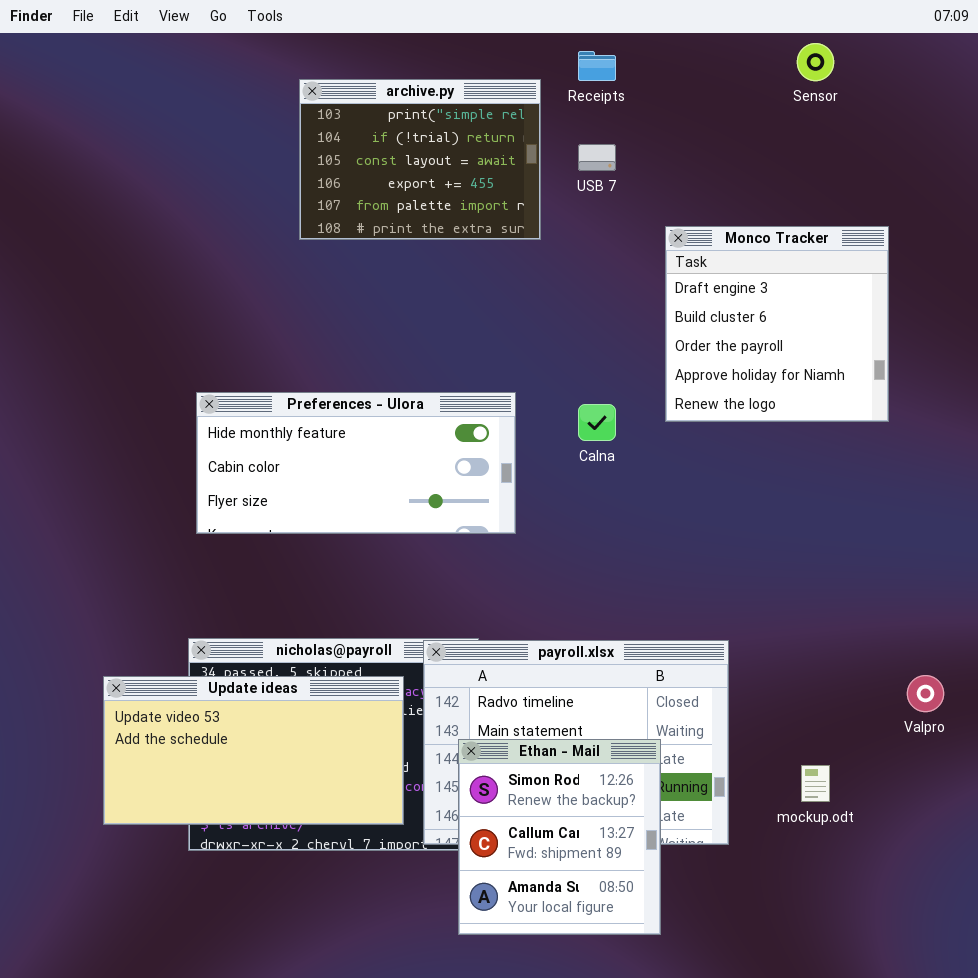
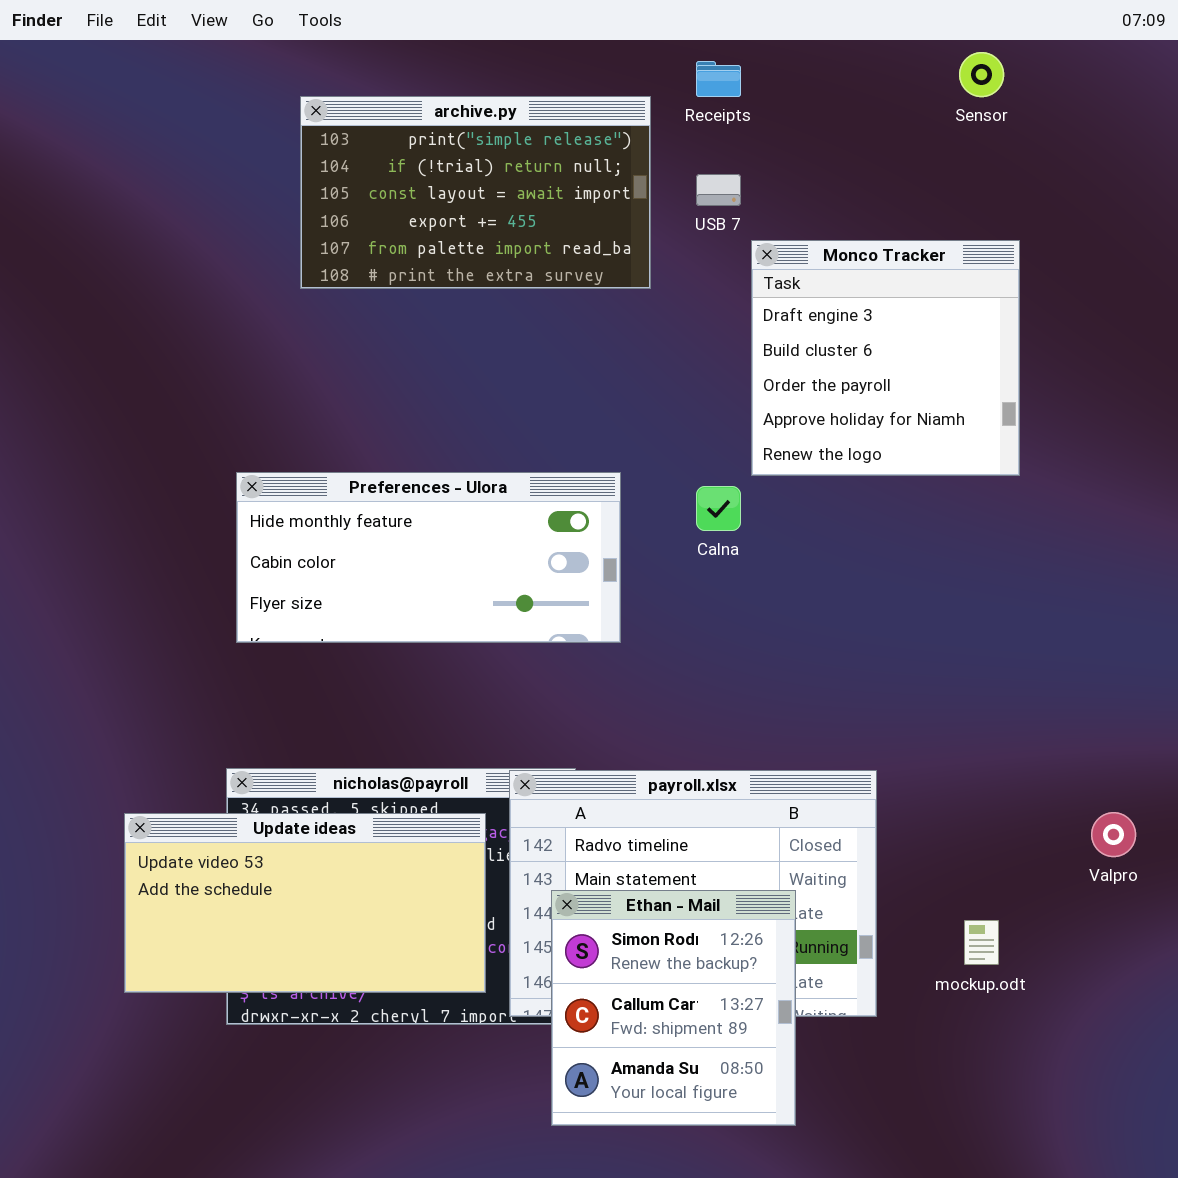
archive.py: [299,79,541,240] -> [300,96,651,289], resized
Monco Tracker: [665,226,889,422] -> [751,240,1020,476], moved

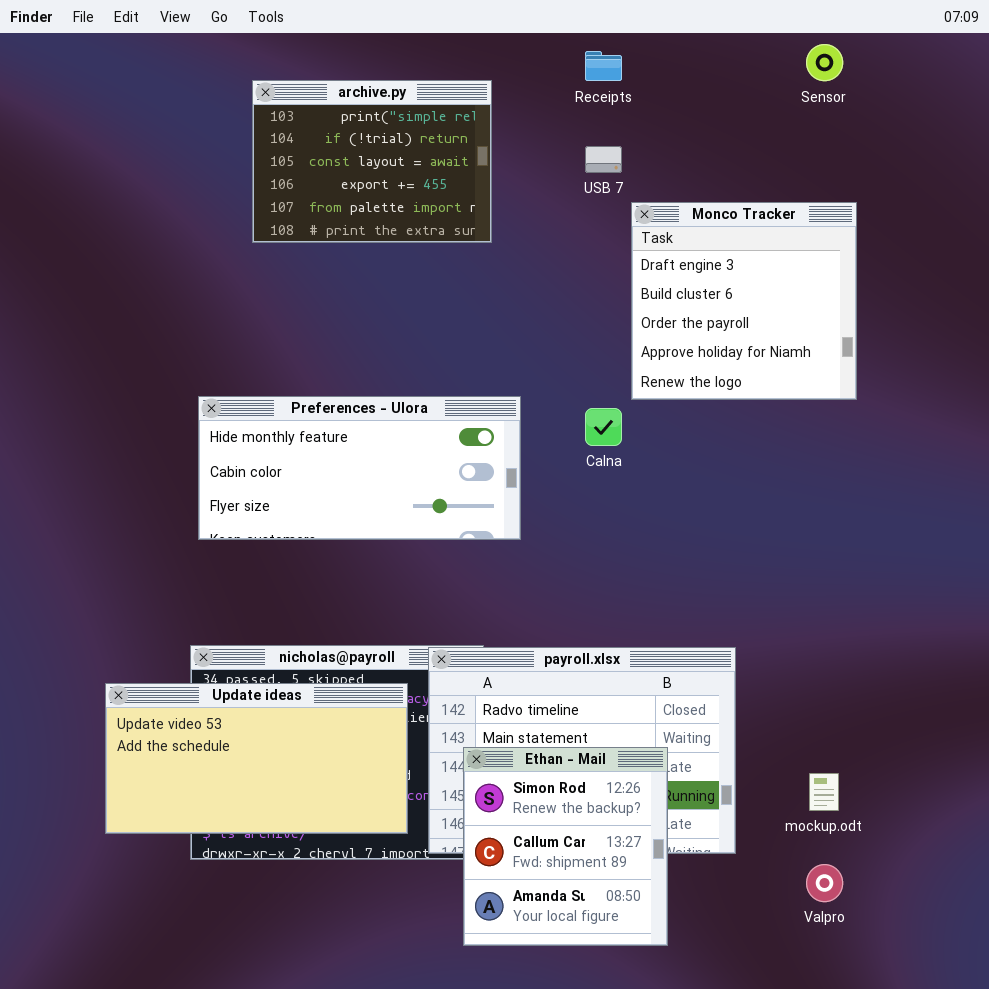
archive.py: [300,96,651,289] -> [252,80,492,243], resized
Valpro: [1091,812,1136,857] -> [806,864,843,902], moved

